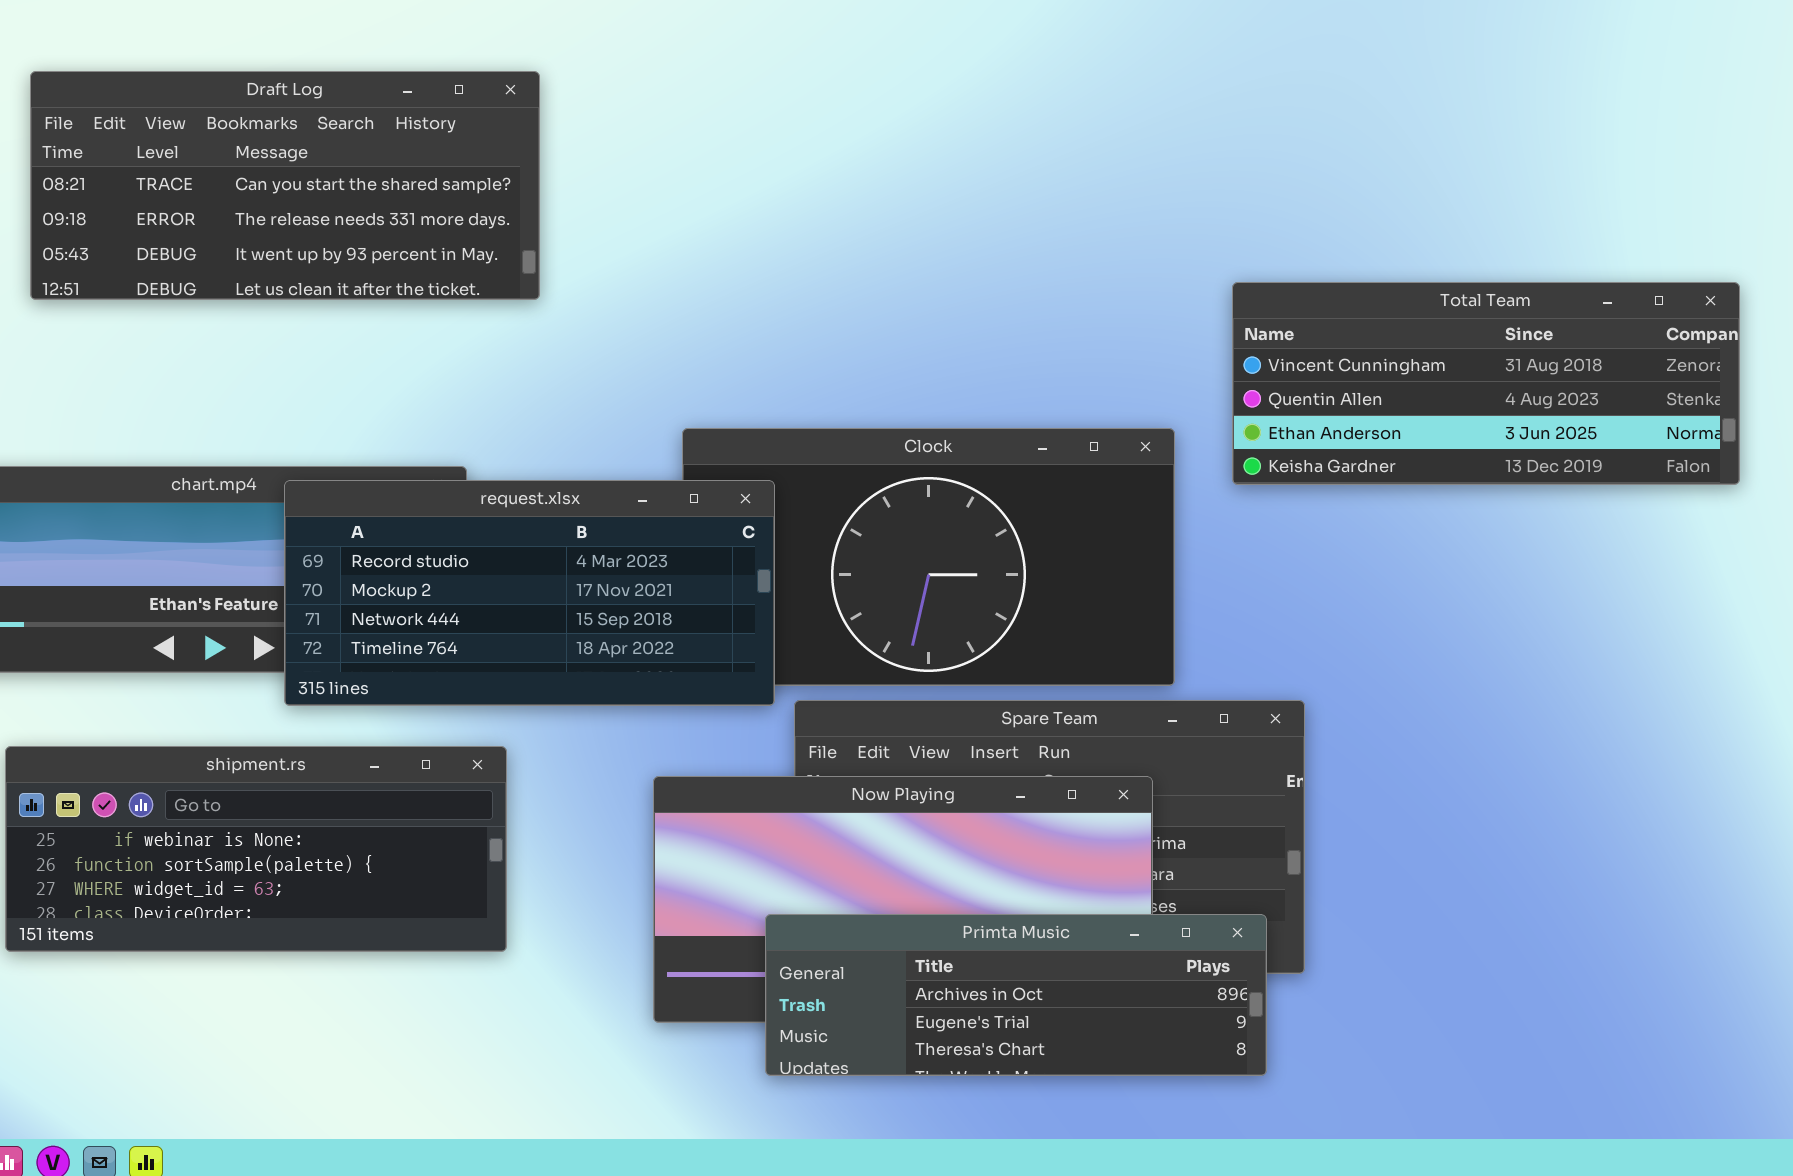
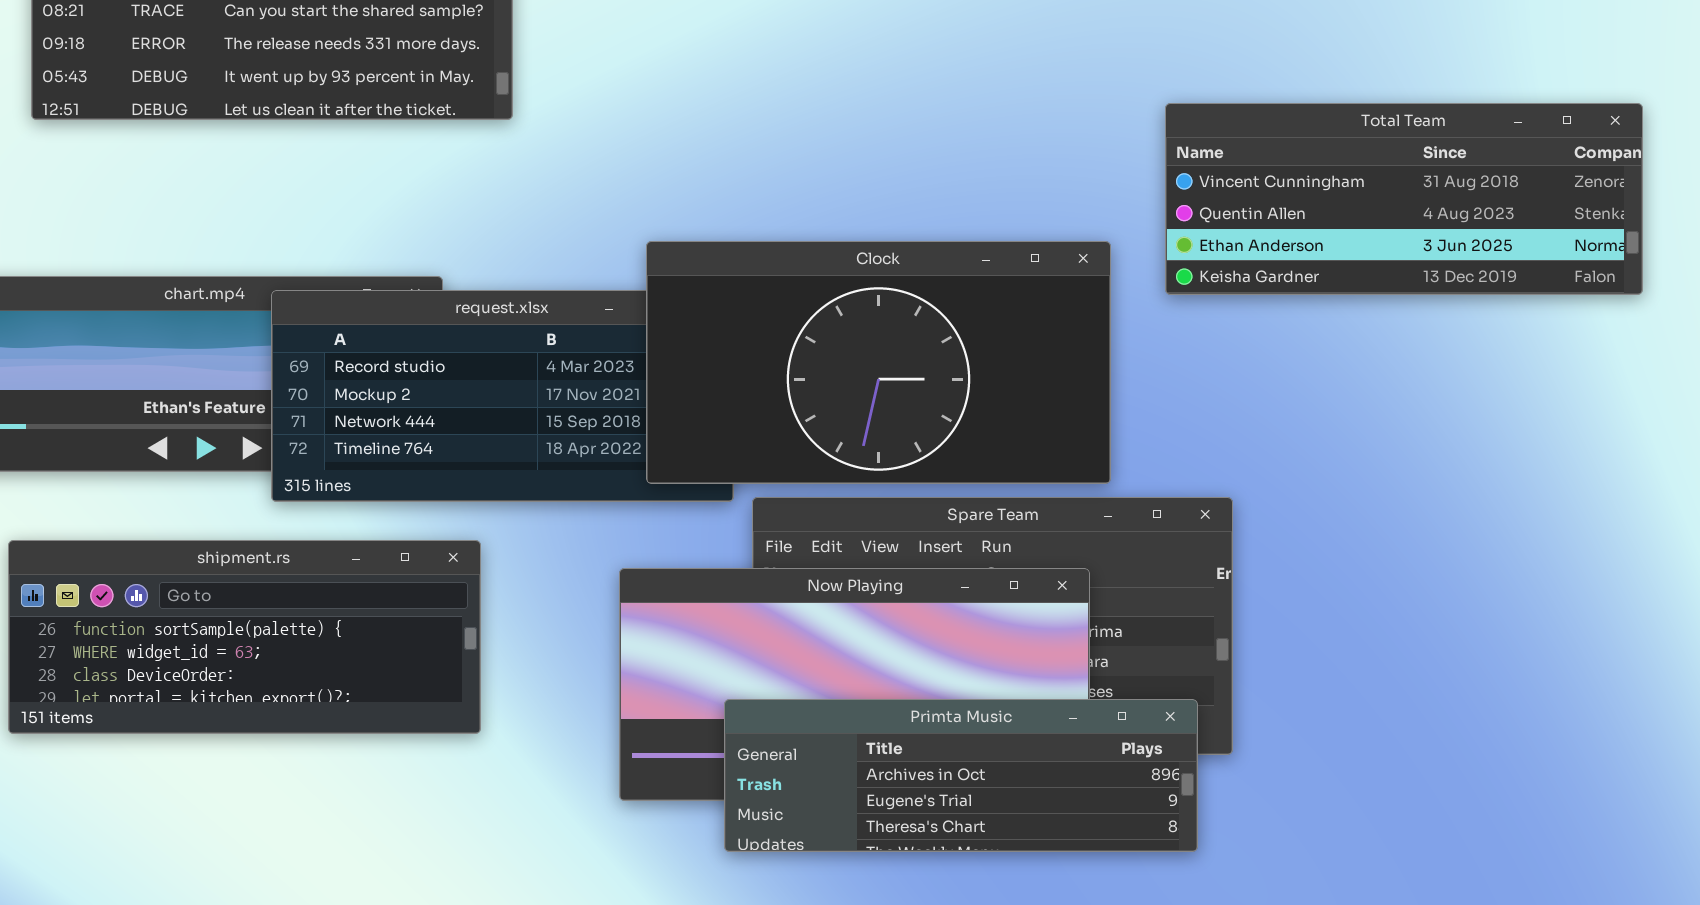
Clock: [682,428,1175,686] -> [646,241,1111,484], raised
shipment.rs: [5,746,507,952] -> [8,540,481,734], scrolled down 1 row

